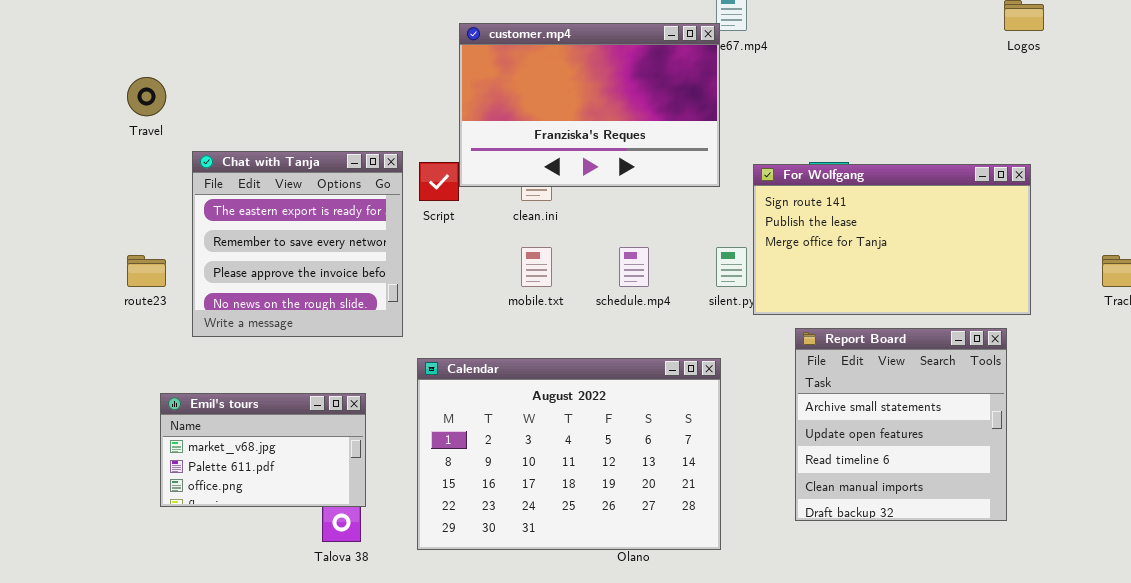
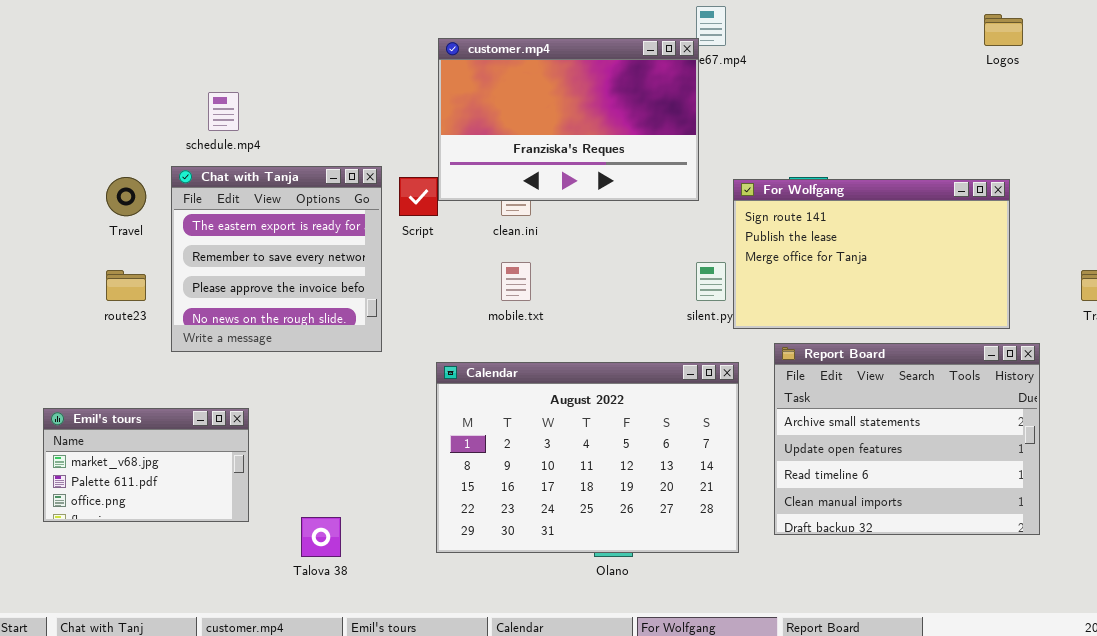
Travel: [127,77,166,116] -> [106,177,146,216], moved
schedule.mp4: [619,247,649,287] -> [208,92,239,131], moved
Report Board: [795,328,1007,521] -> [774,343,1040,535], resized
Calendar: [417,358,721,550] -> [436,362,739,553], moved
Emil's tours: [160,393,366,507] -> [43,408,249,522], moved

